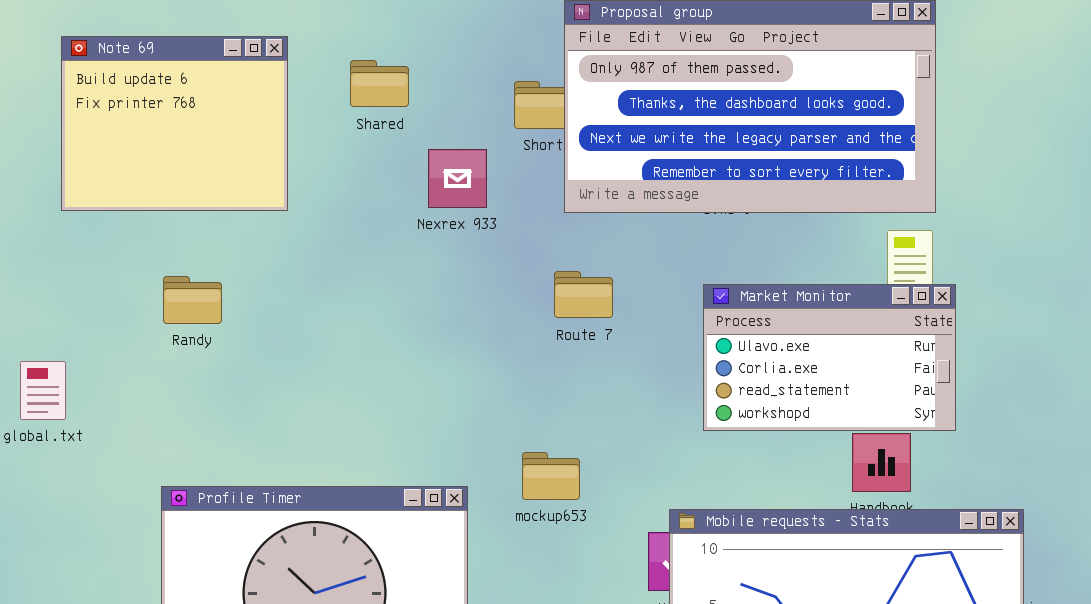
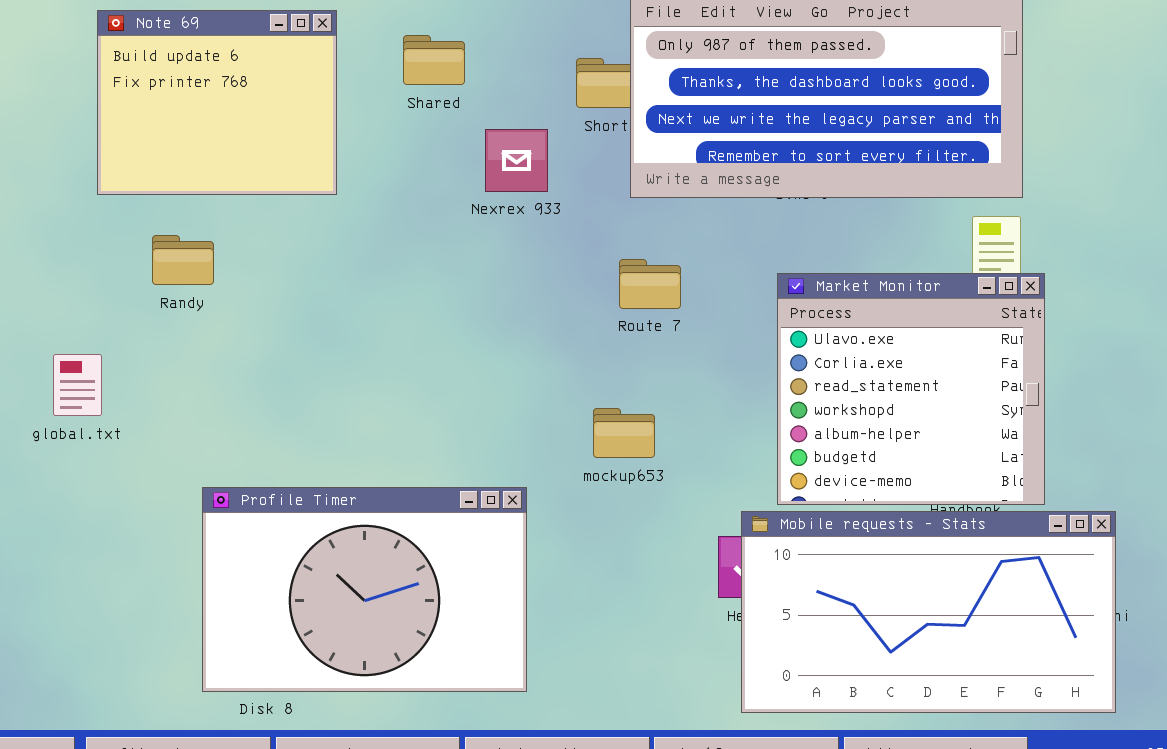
Randy: [163,276,222,324] -> [152,235,214,285], moved
Market Monitor: [703,284,956,431] -> [777,273,1045,505], resized
mockup653: [522,452,580,500] -> [593,408,655,458], moved

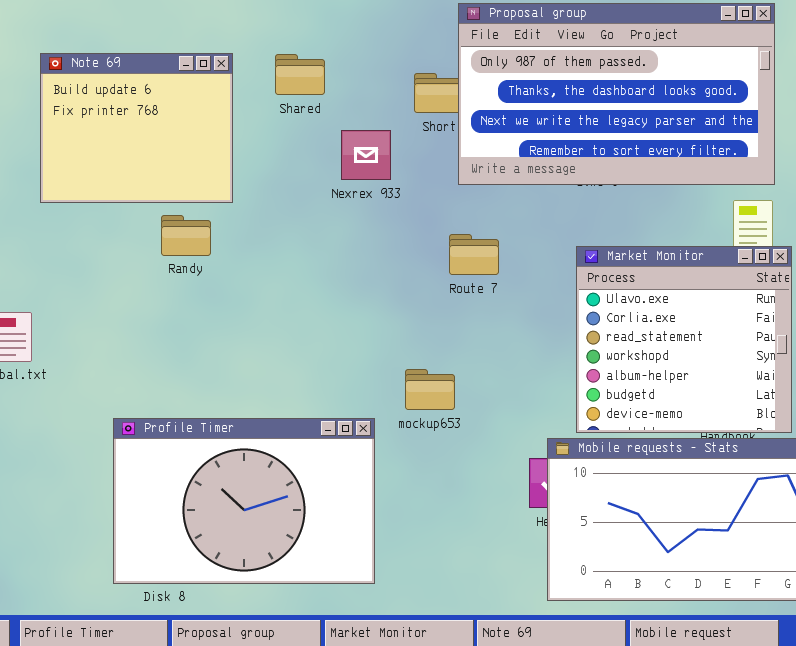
Note 69: [97,10,337,195] -> [40,53,233,203], moved
Randy: [152,235,214,285] -> [161,215,211,256], moved
mockup653: [593,408,655,458] -> [405,369,455,410], moved

